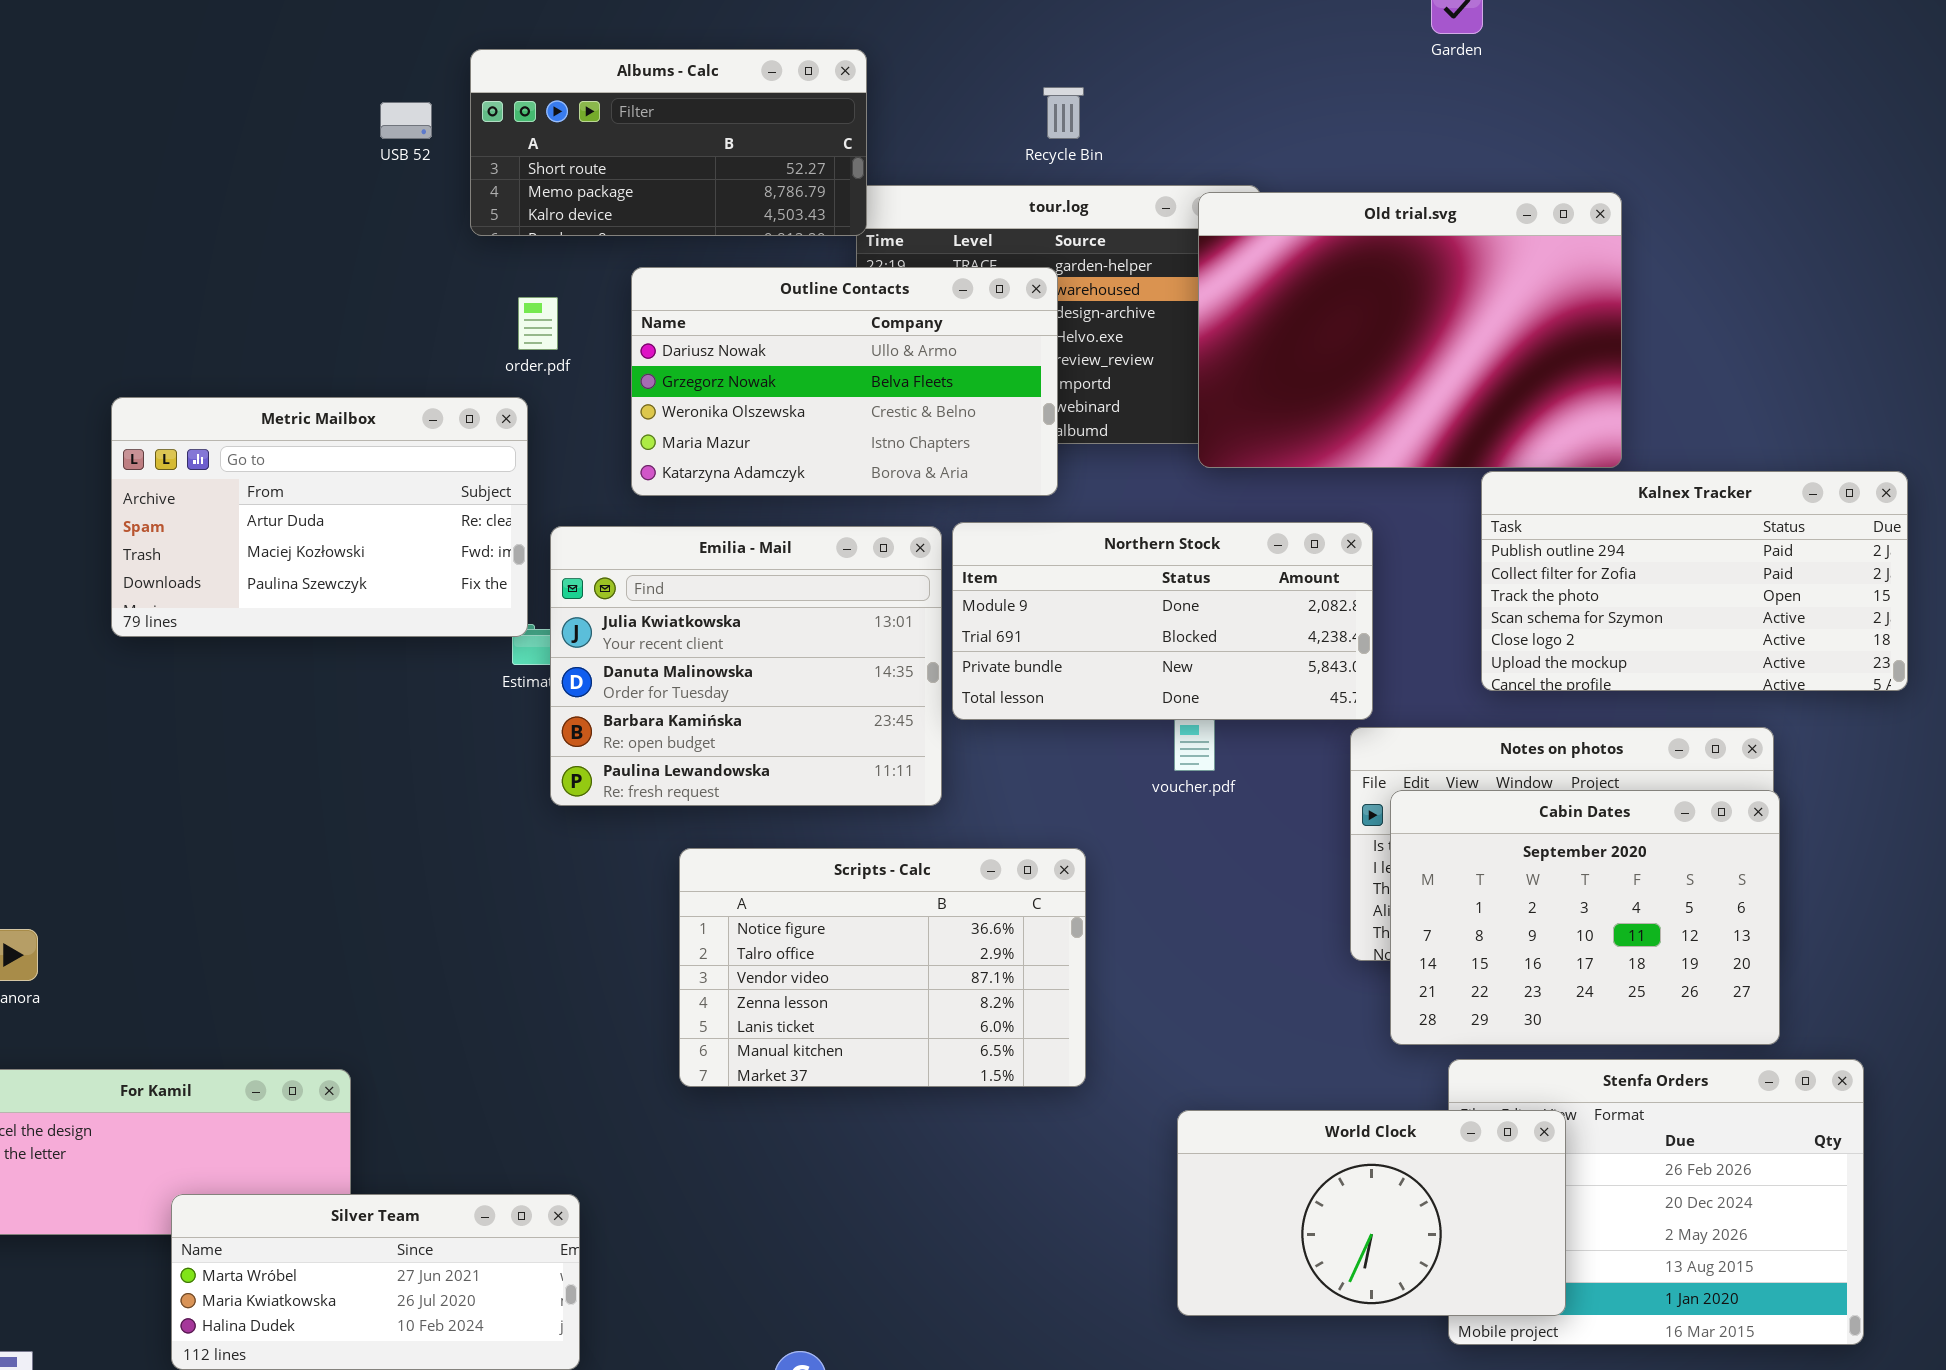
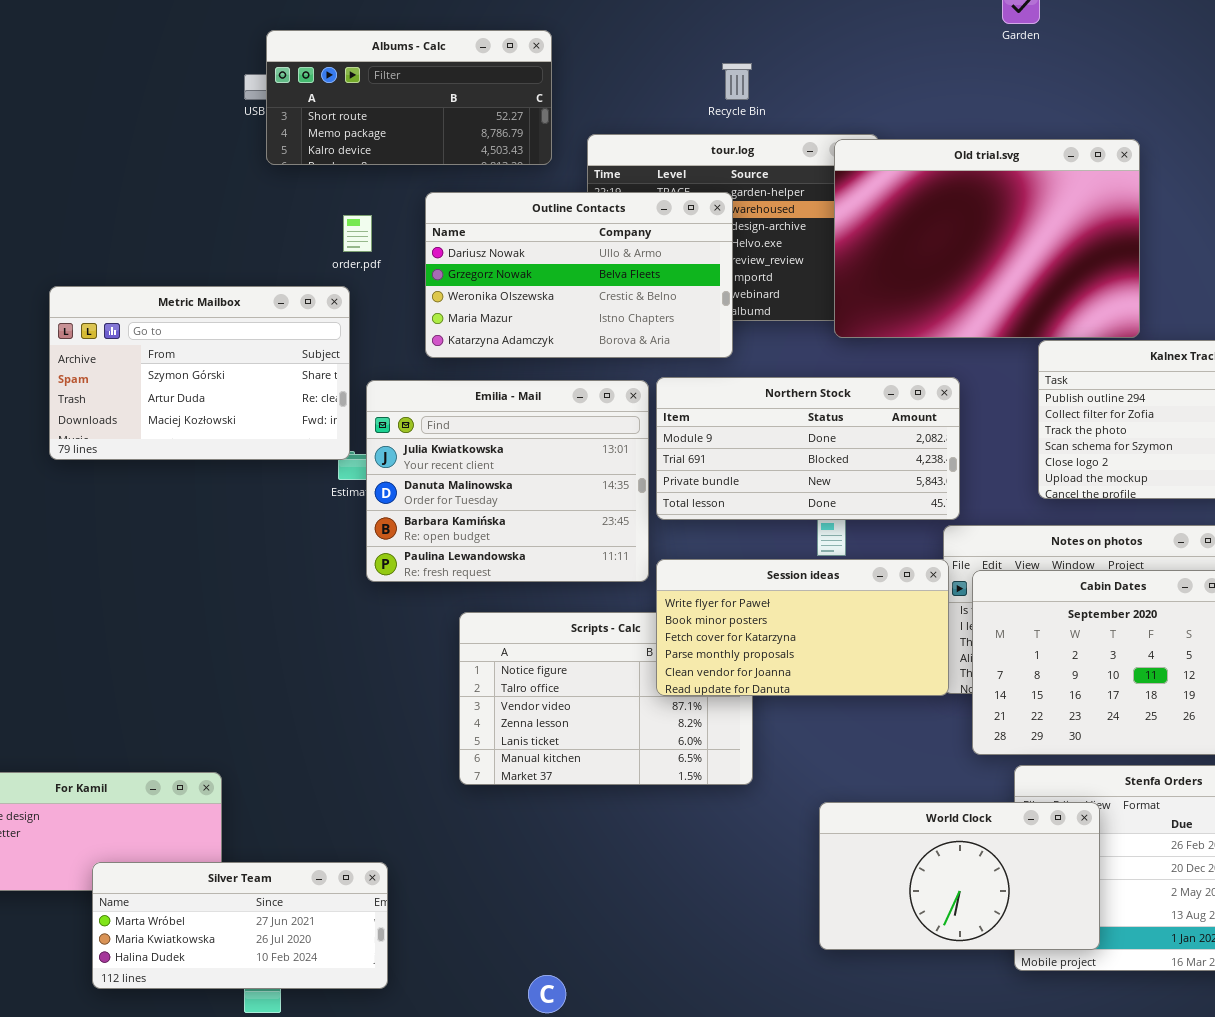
Albums - Calc: [470,49,867,236] -> [266,30,552,165], moved
Metric Mailbox: [111,397,528,637] -> [49,286,350,460], scrolled up 1 row
Session ideas: none -> [656,559,949,696], opened

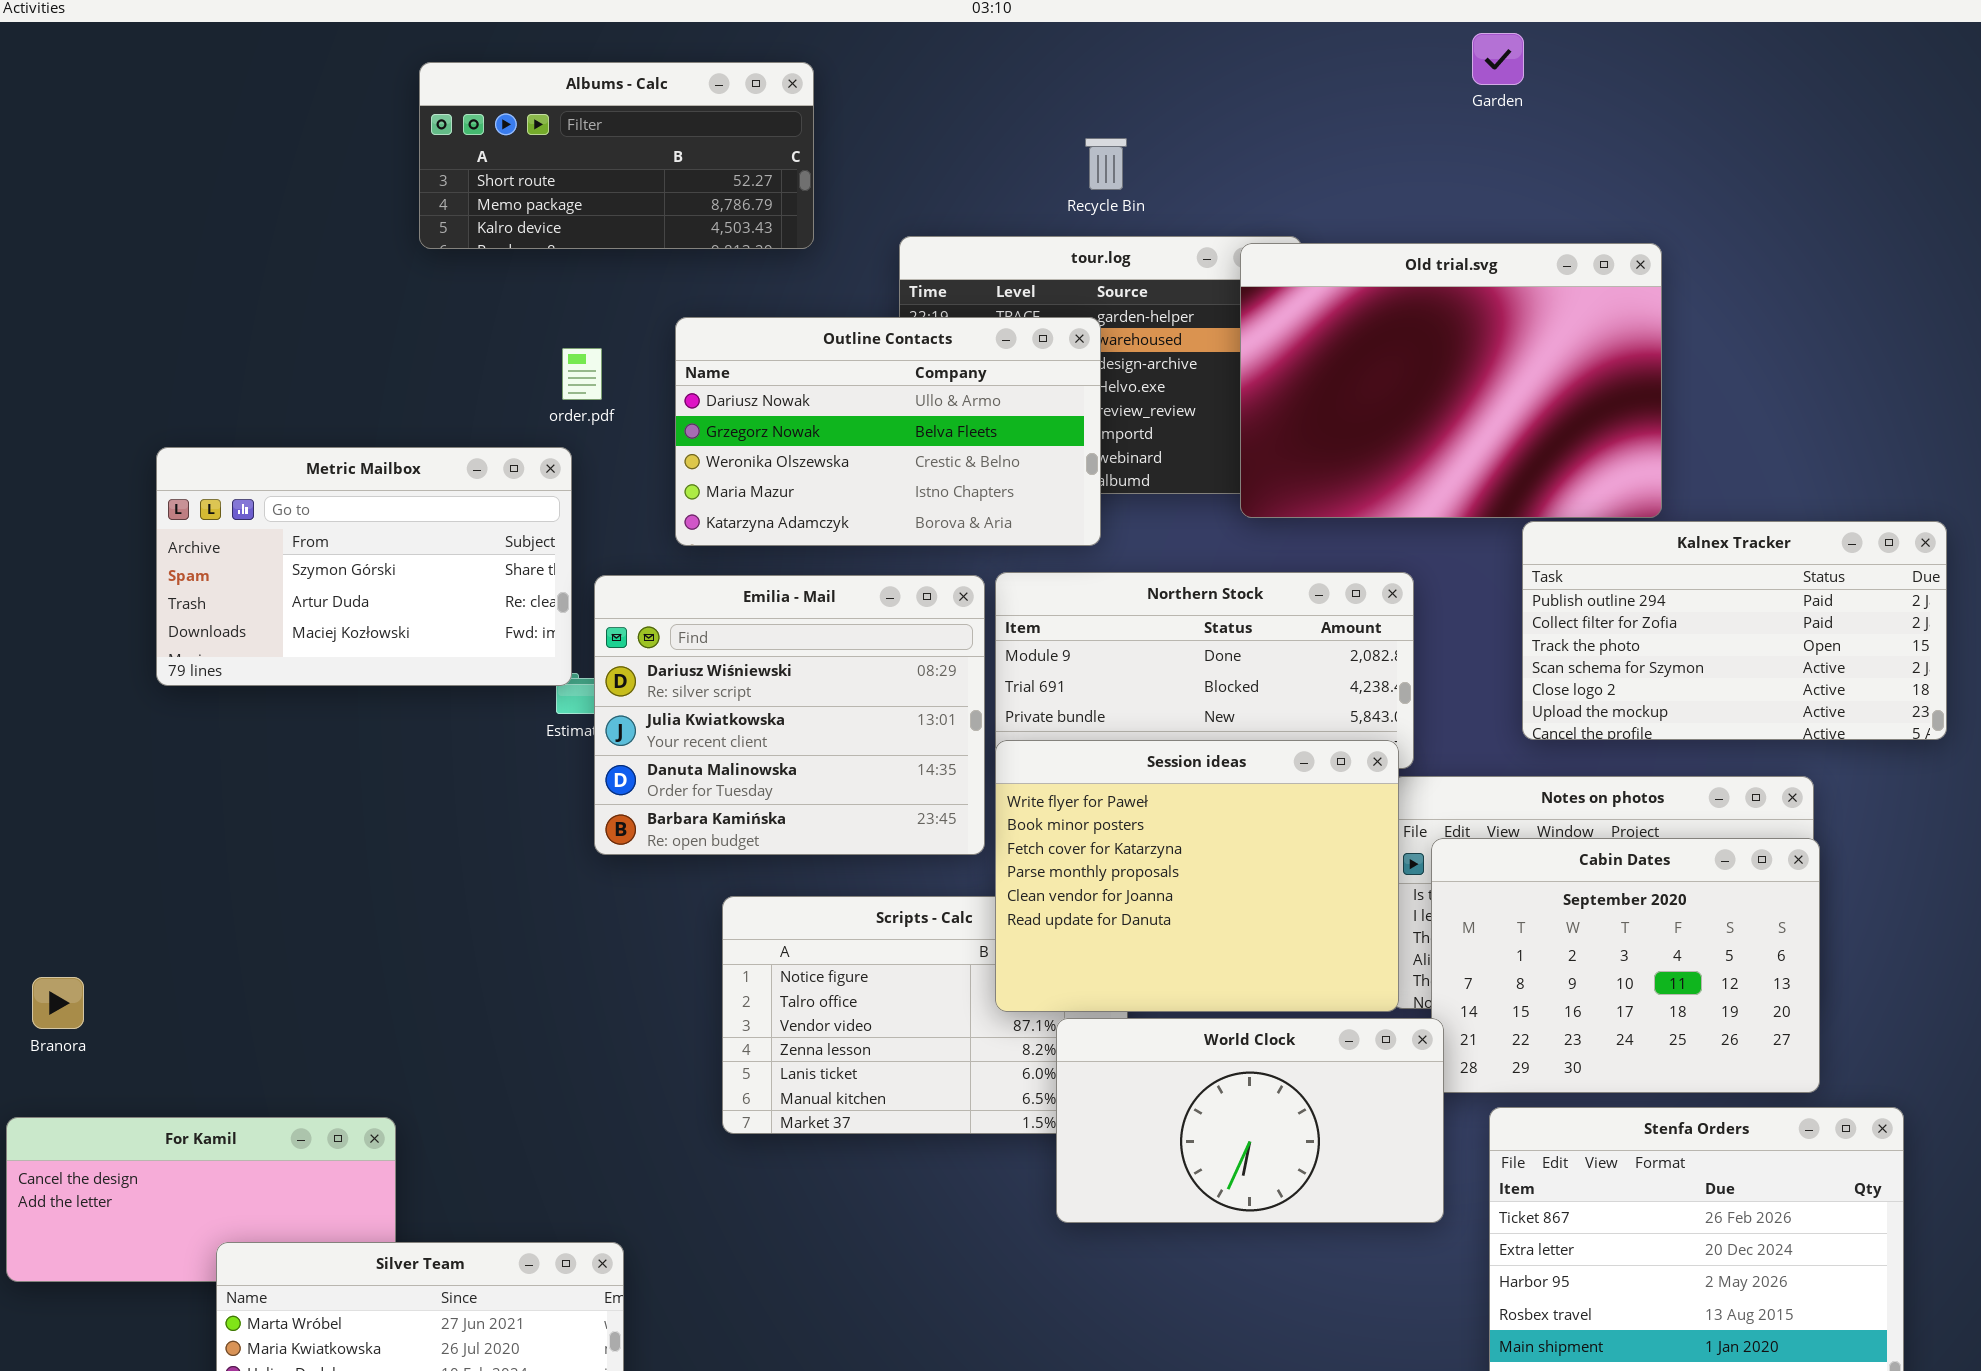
Albums - Calc: [266,30,552,165] -> [419,62,814,249], moved
Emilia - Mail: [366,380,649,582] -> [594,575,985,855], scrolled up 1 row
Session ideas: [656,559,949,696] -> [995,740,1399,1012], resized
World Clock: [819,802,1100,950] -> [1056,1018,1444,1223], moved

